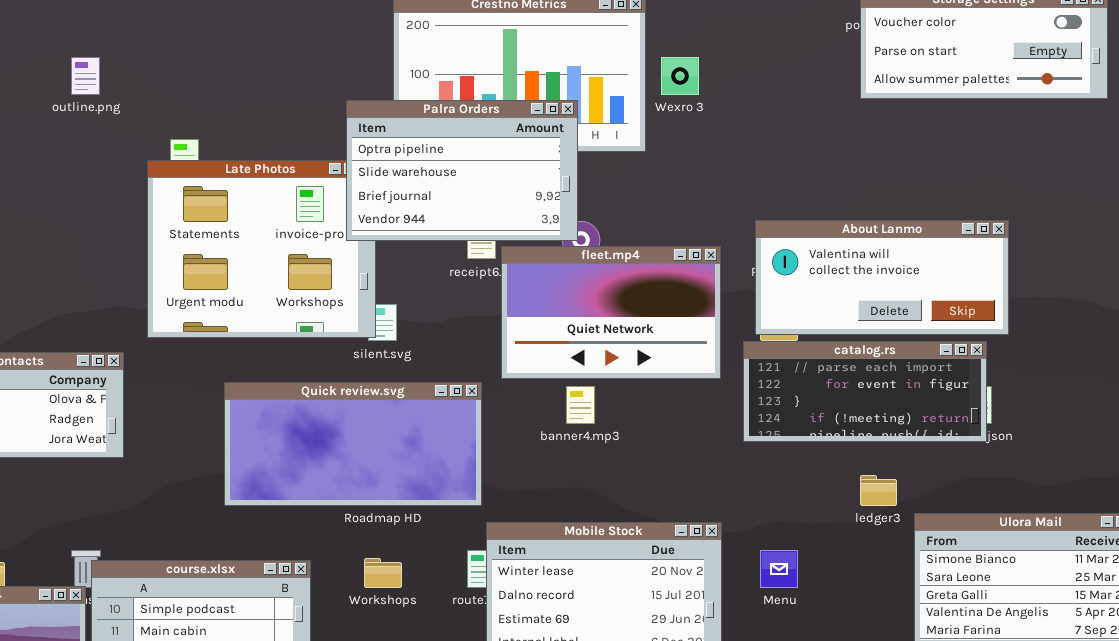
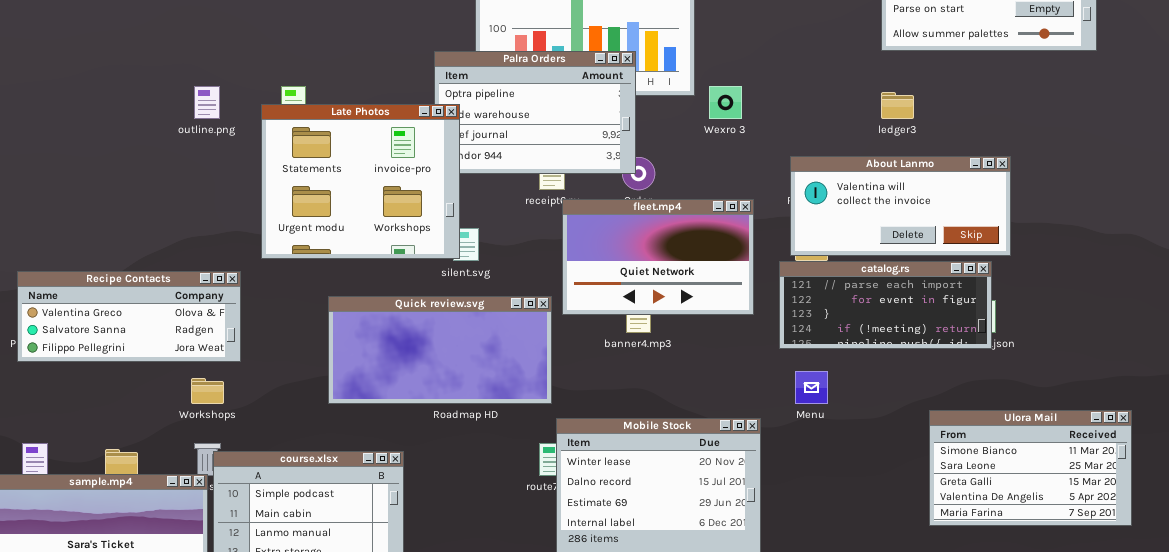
outline.png: [71,57,100,95] -> [194,86,220,119], moved
Wexro 3: [661,57,699,95] -> [709,86,742,119], moved
Late Photos: [147,160,376,338] -> [261,104,460,259], raised
fleet.mp4: [501,246,721,379] -> [562,199,754,315], moved
ledger3: [860,475,897,506] -> [881,92,914,119], moved
Menu: [760,550,798,588] -> [795,371,828,404], moved
Workshops: [364,558,402,588] -> [191,378,224,404], moved

